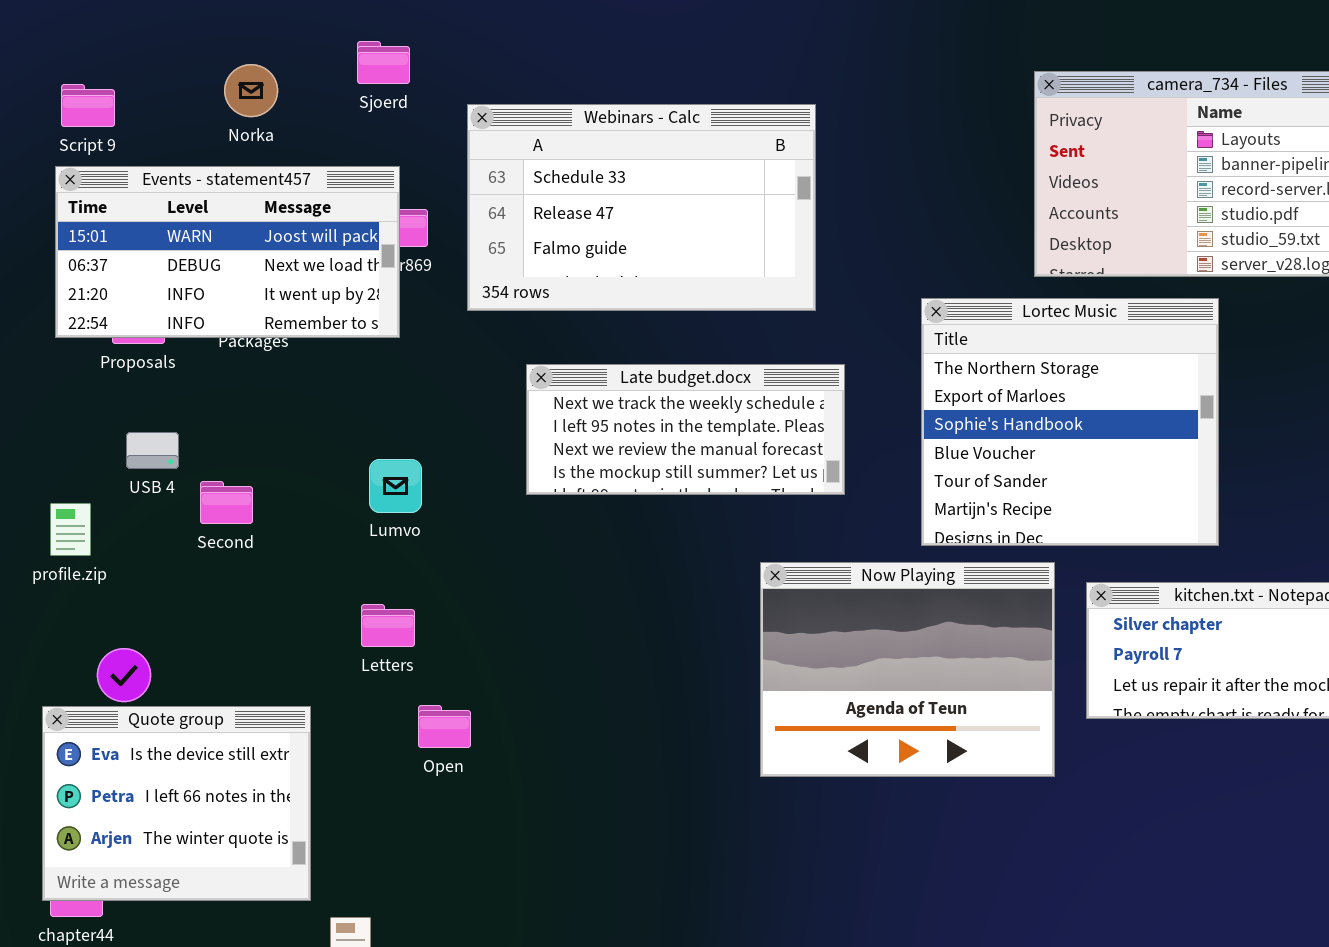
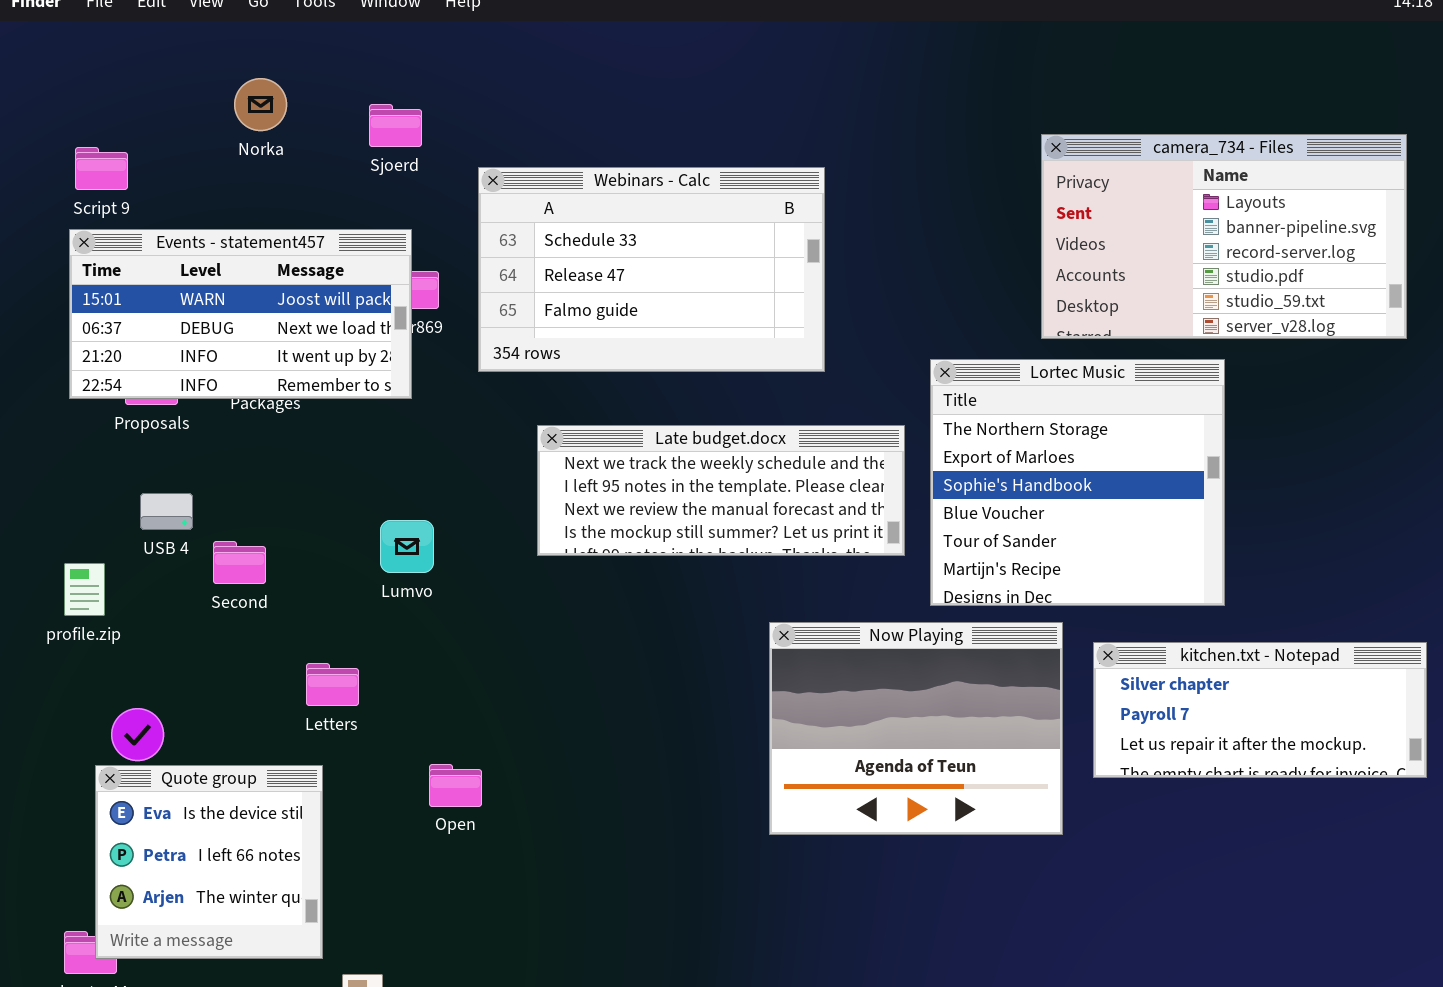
Norka: [224,64,278,117] -> [234,78,287,131], moved
Late budget.docx: [526,364,845,495] -> [537,425,905,556], resized
Letters: [361,604,415,647] -> [306,663,359,706], moved
Quote group: [42,706,311,901] -> [95,765,323,959], resized

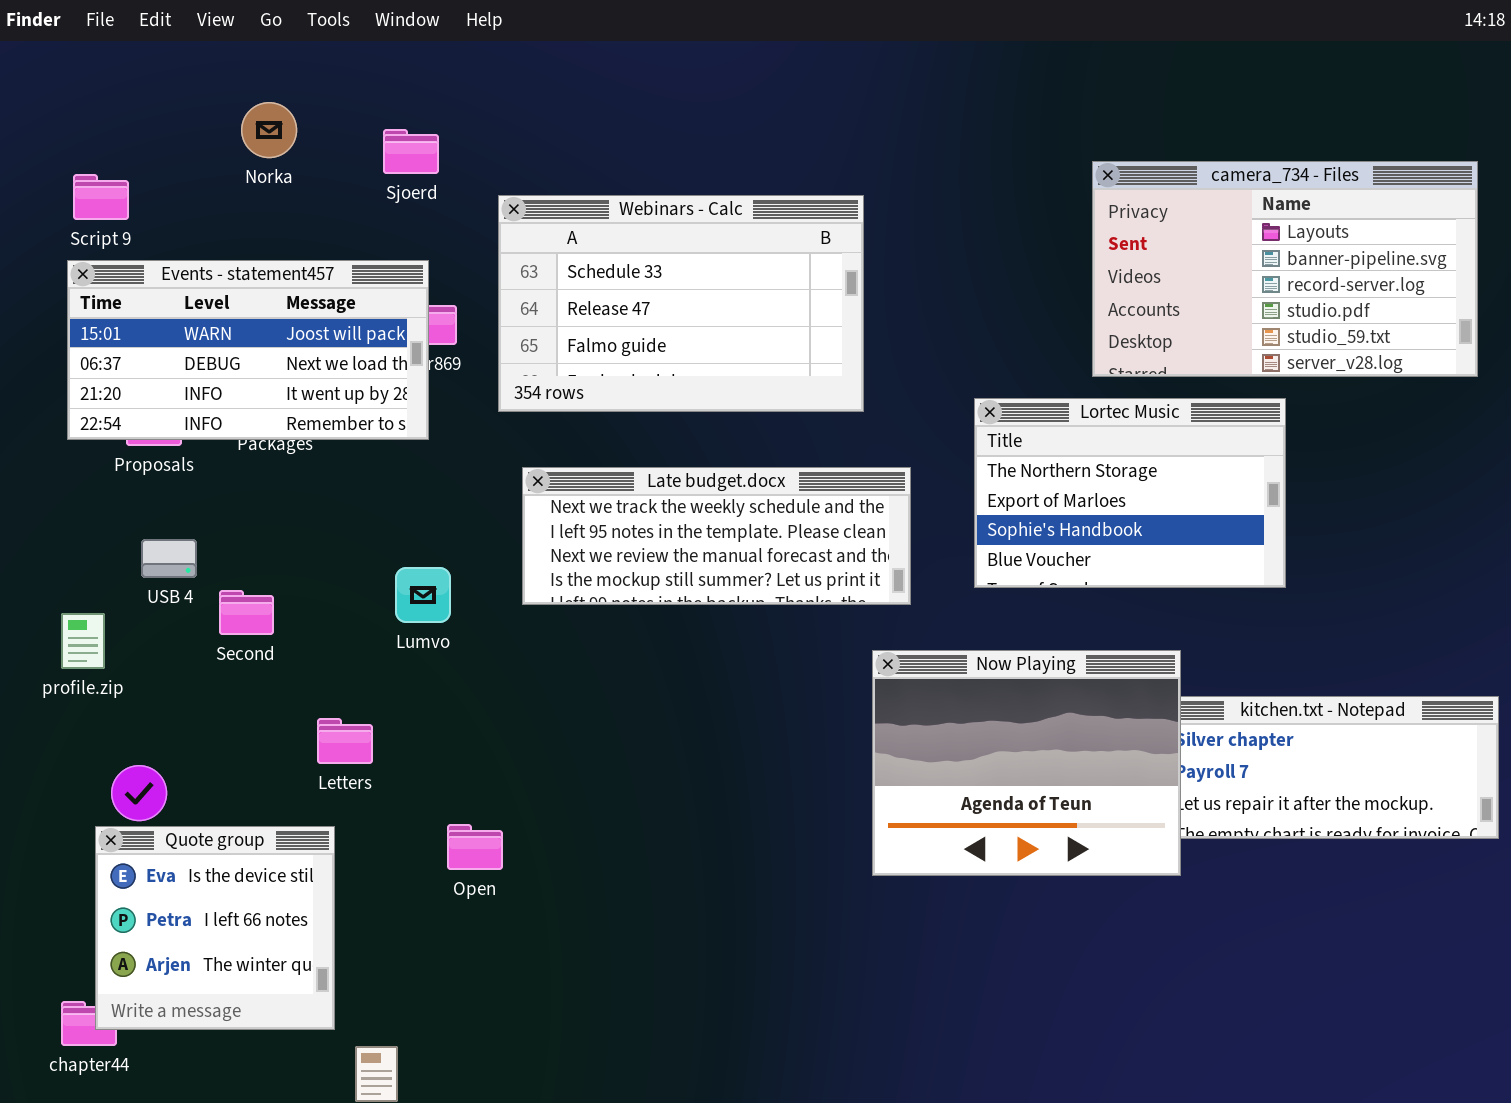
Lortec Music: [930,359,1225,606] -> [974,398,1286,588], resized
Late budget.docx: [537,425,905,556] -> [522,467,911,605], moved
Now Playing: [769,622,1063,835] -> [872,650,1181,876], moved

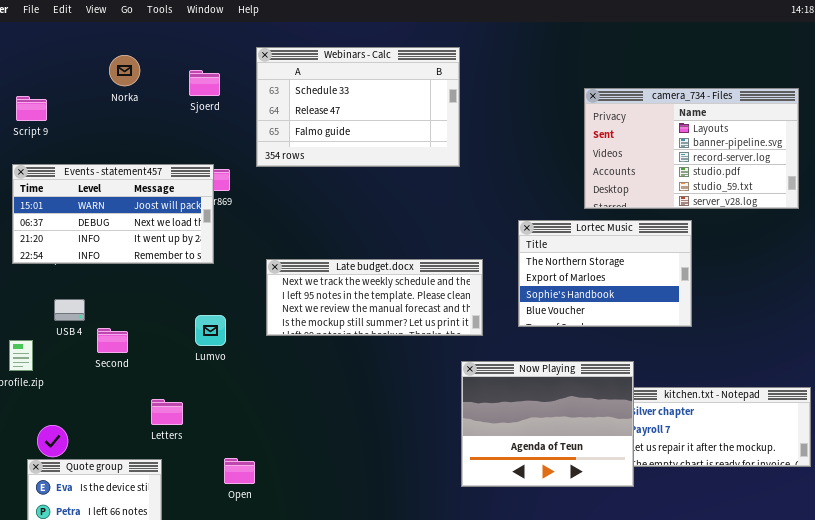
Webinars - Calc: [498,195,864,412] -> [256,47,460,167], moved
Events - statement457: [67,260,429,440] -> [12,164,214,264], moved

